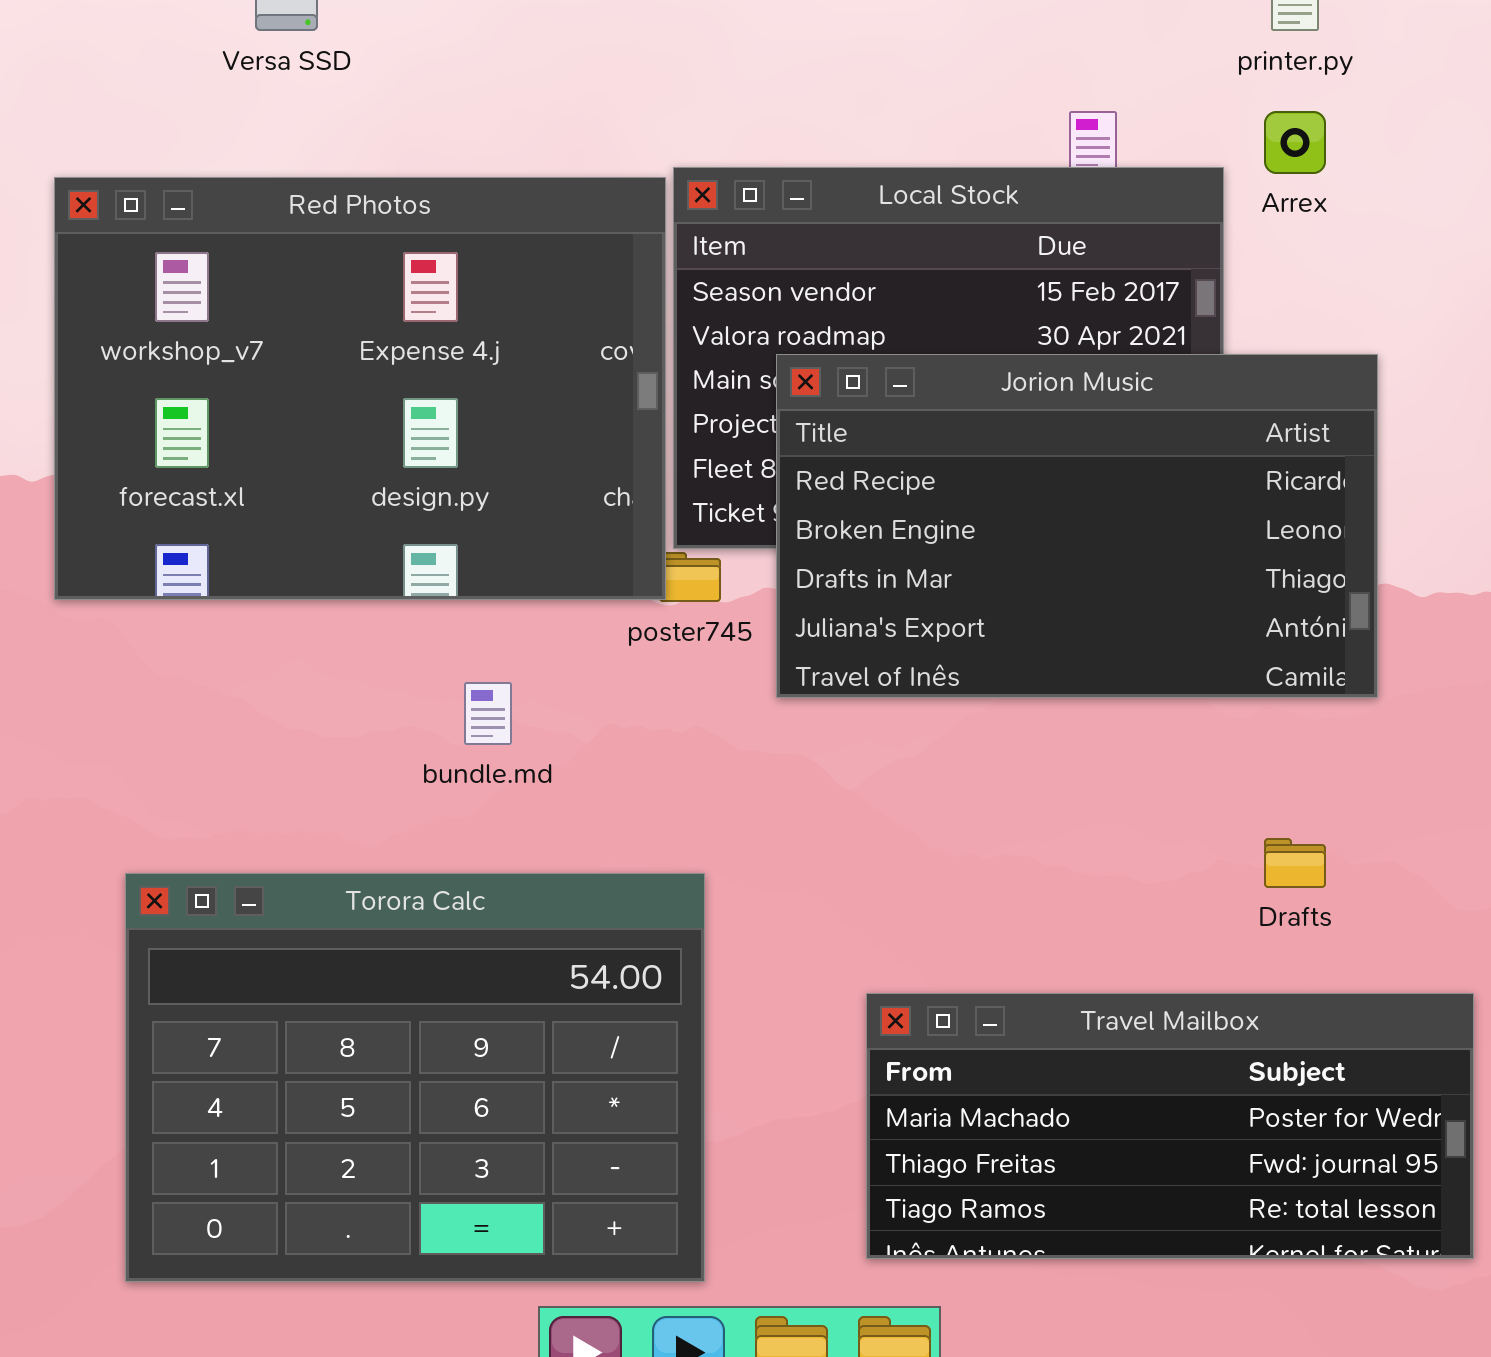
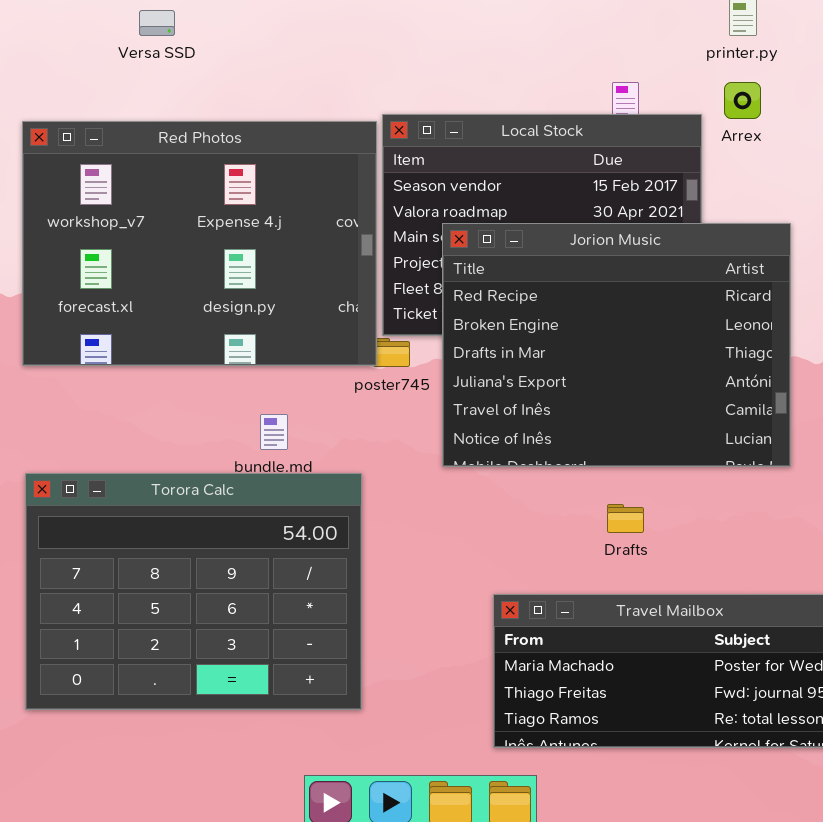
Jorion Music: [776,354,1378,698] -> [442,223,791,467], resized
Drafts: [1264,838,1326,888] -> [607,504,644,533], moved
Torora Calc: [125,873,705,1282] -> [25,473,362,710], moved

